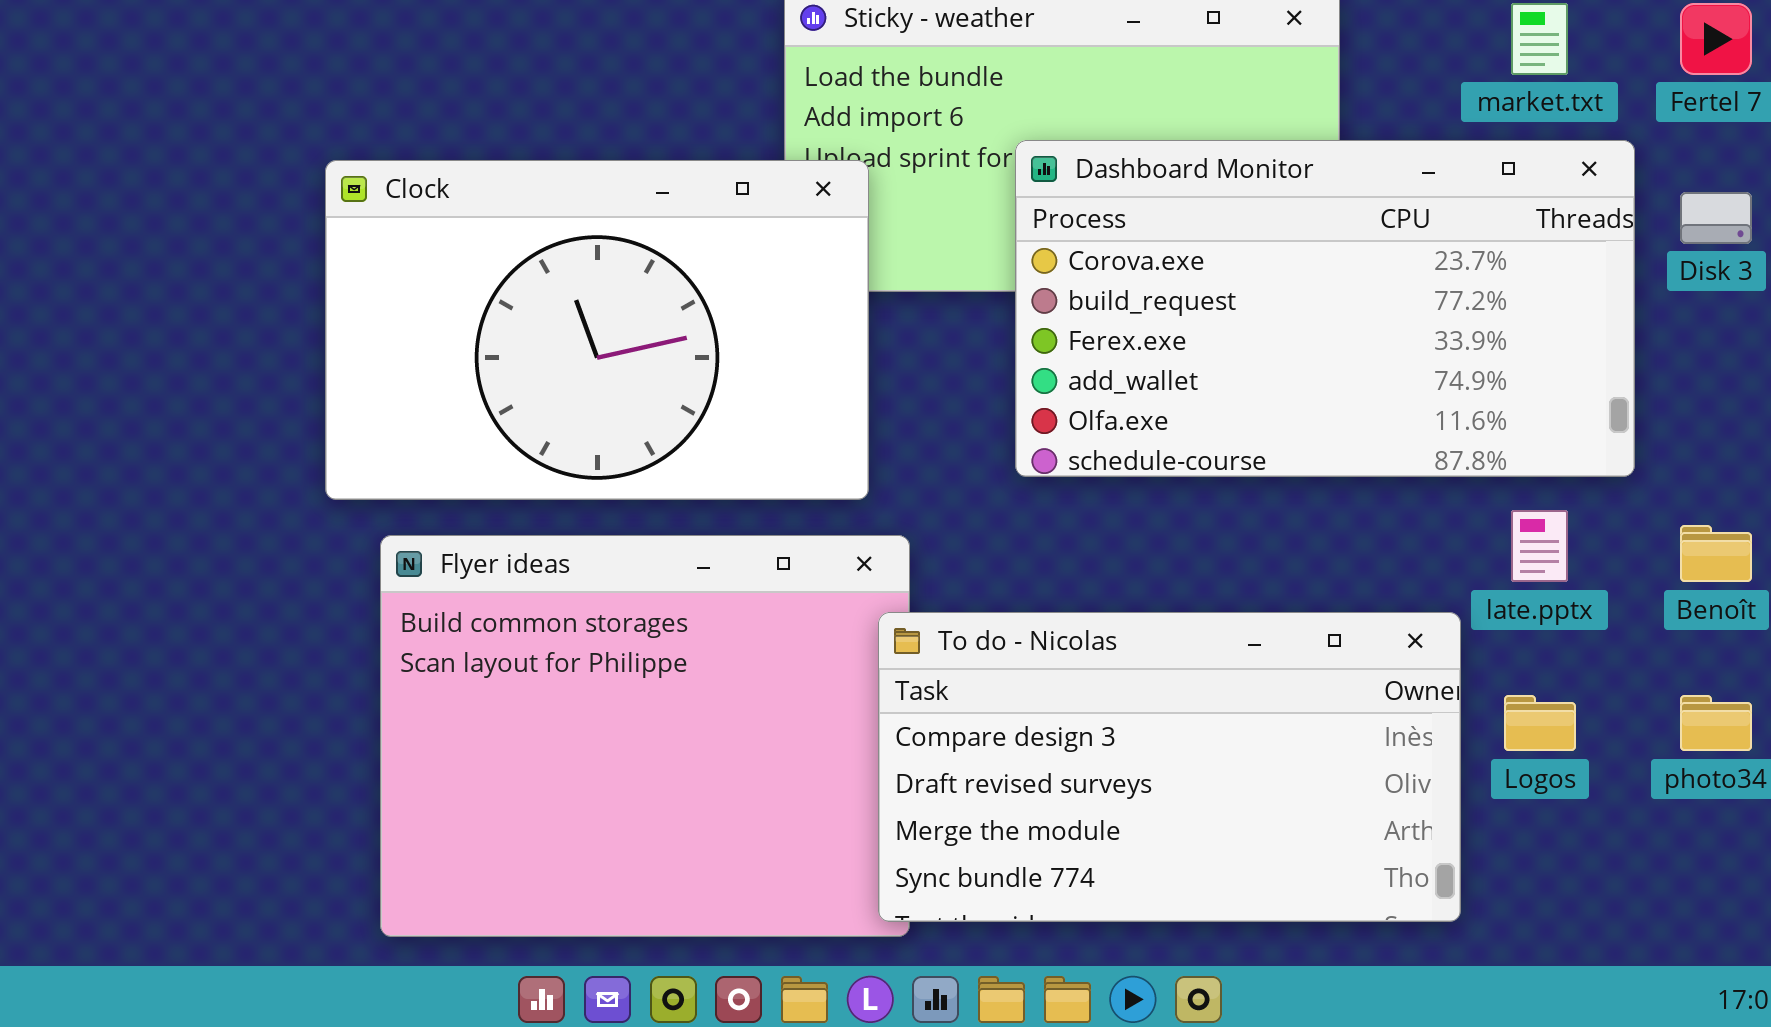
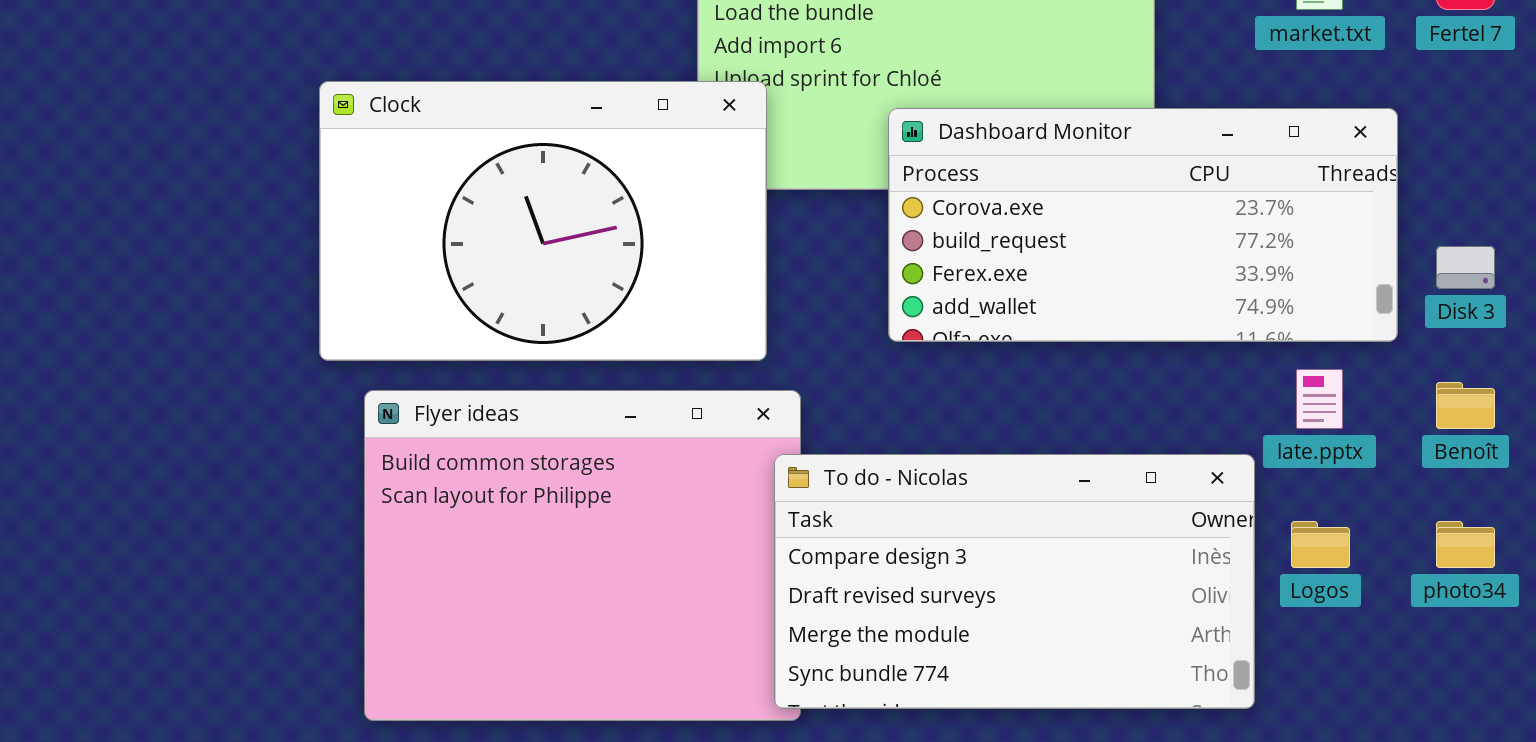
Dashboard Monitor: [1015,140,1635,477] -> [888,108,1398,342], resized
Disk 3: [1680,192,1752,244] -> [1436,246,1495,289], moved

